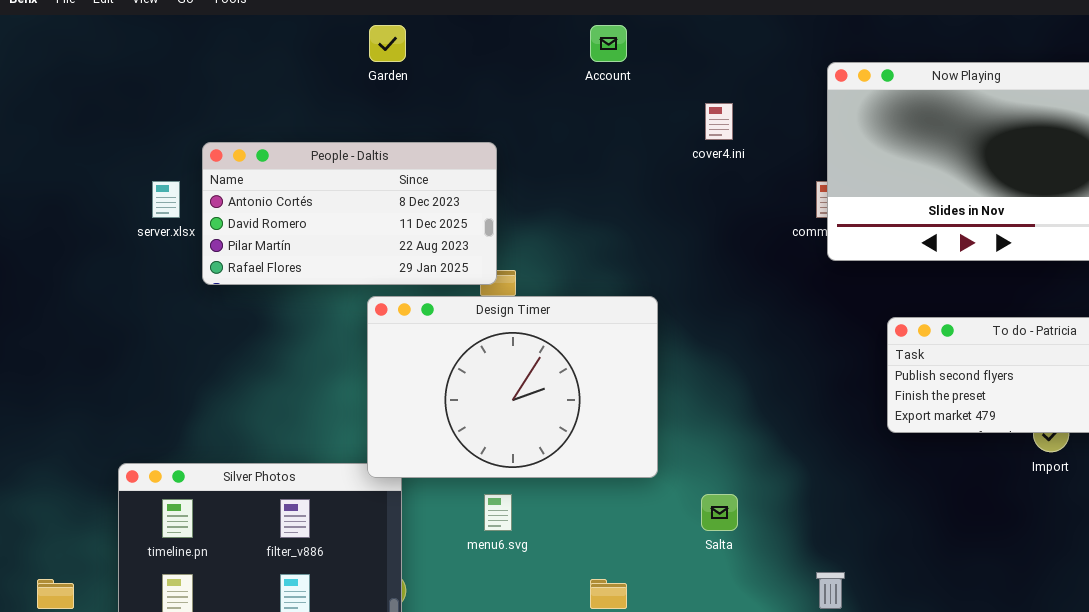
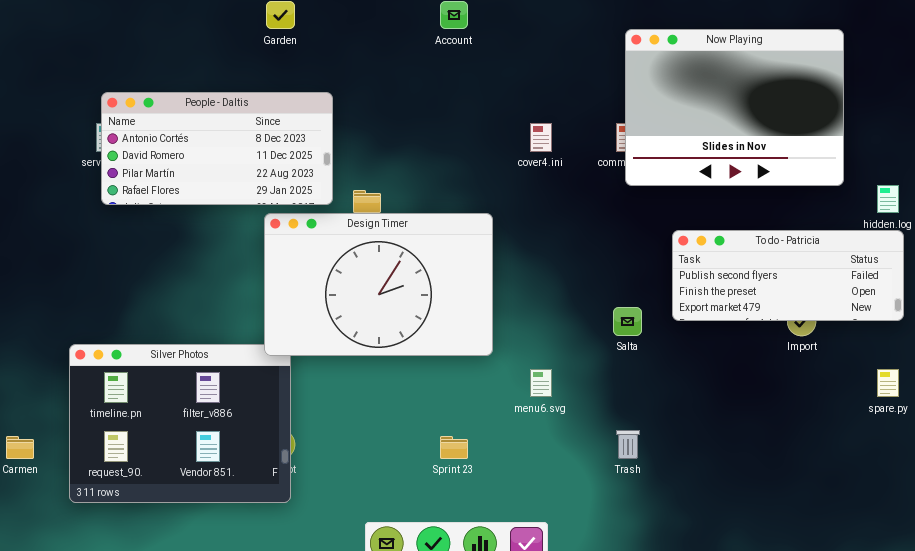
cover4.ini: [705,103,733,140] -> [530,123,552,152], moved
People - Daltis: [202,142,497,285] -> [101,92,333,205], moved
menu6.svg: [484,494,512,531] -> [530,369,552,397], moved
Salta: [701,494,738,531] -> [613,307,642,336], moved

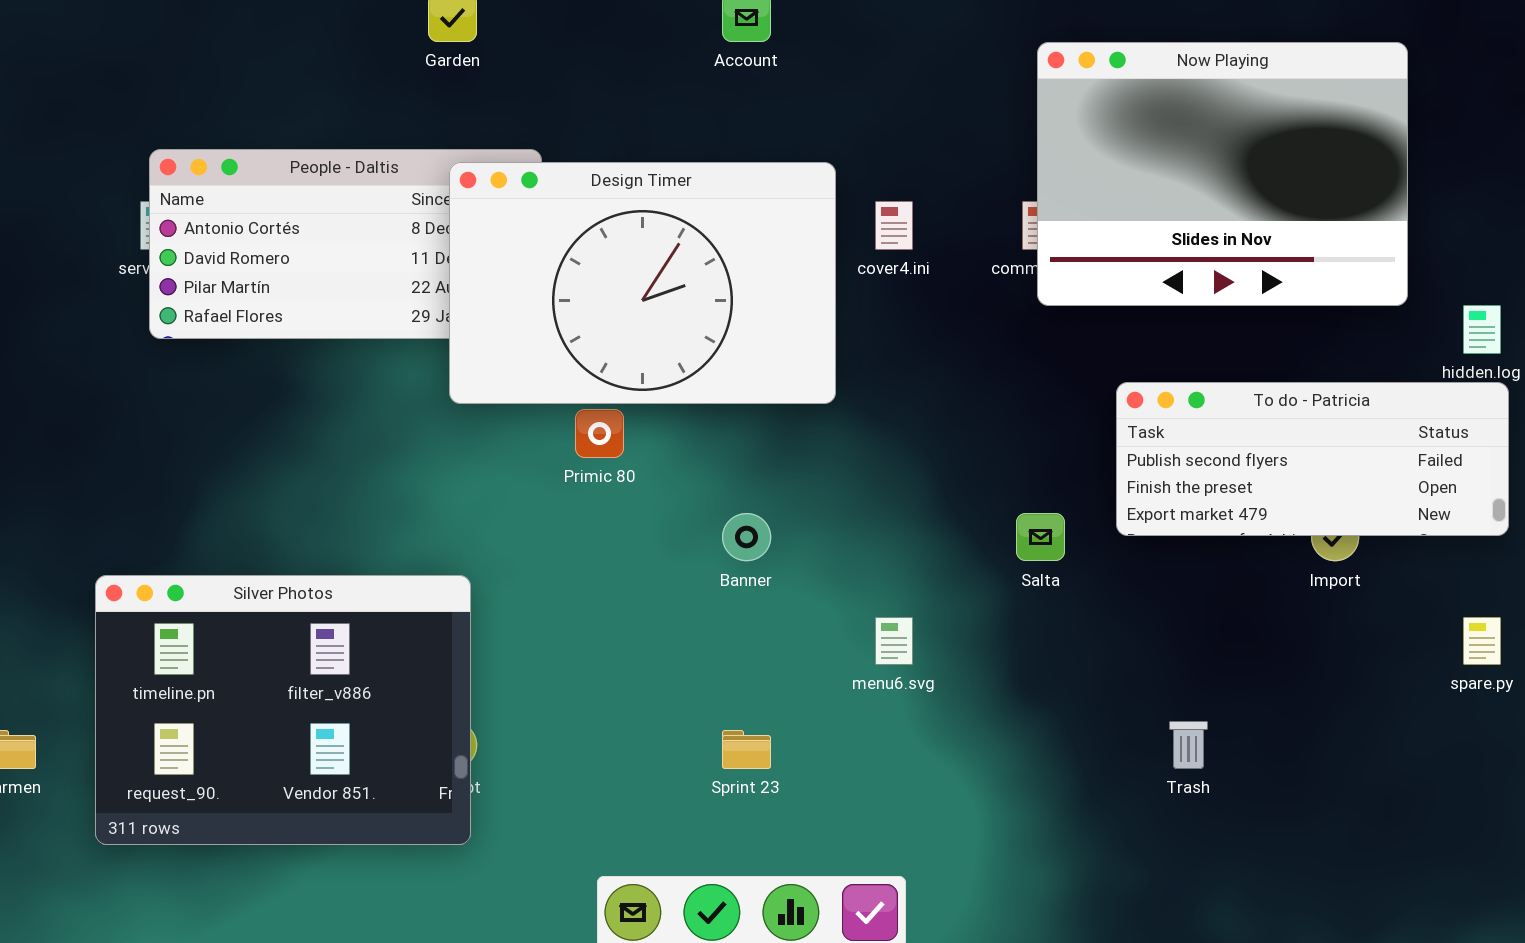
Design Timer: [264,213,493,356] -> [449,162,836,404], moved
Trash: [616,430,640,459] -> [1169,721,1208,769], moved

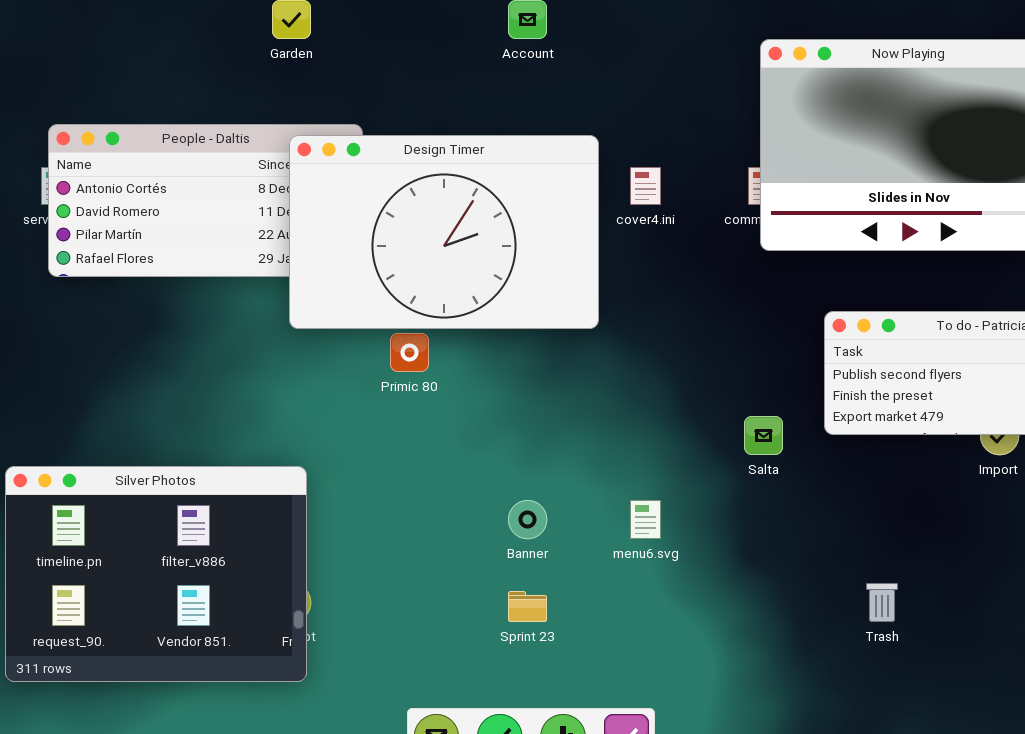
Banner: [722,513,771,561] -> [508,500,547,539], moved

